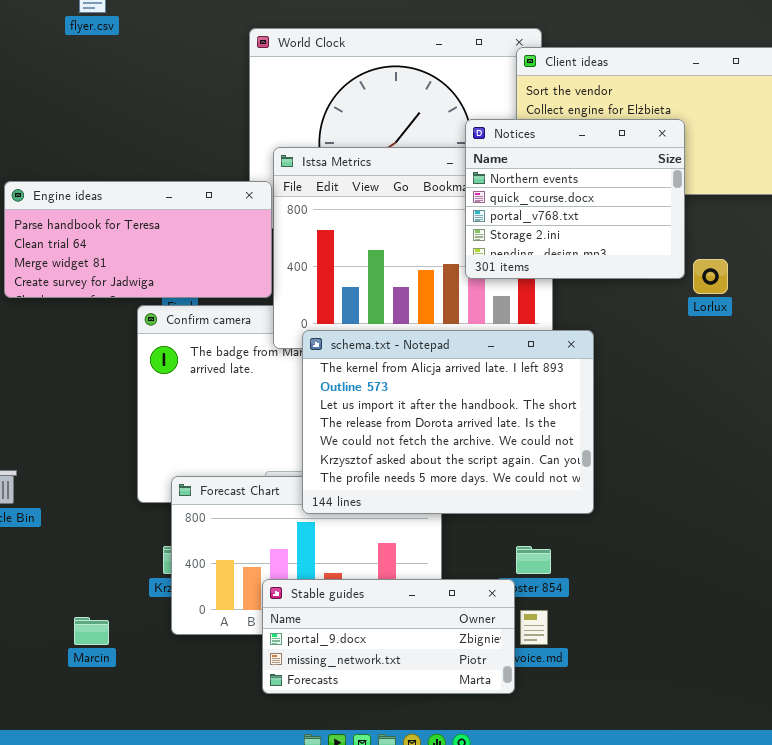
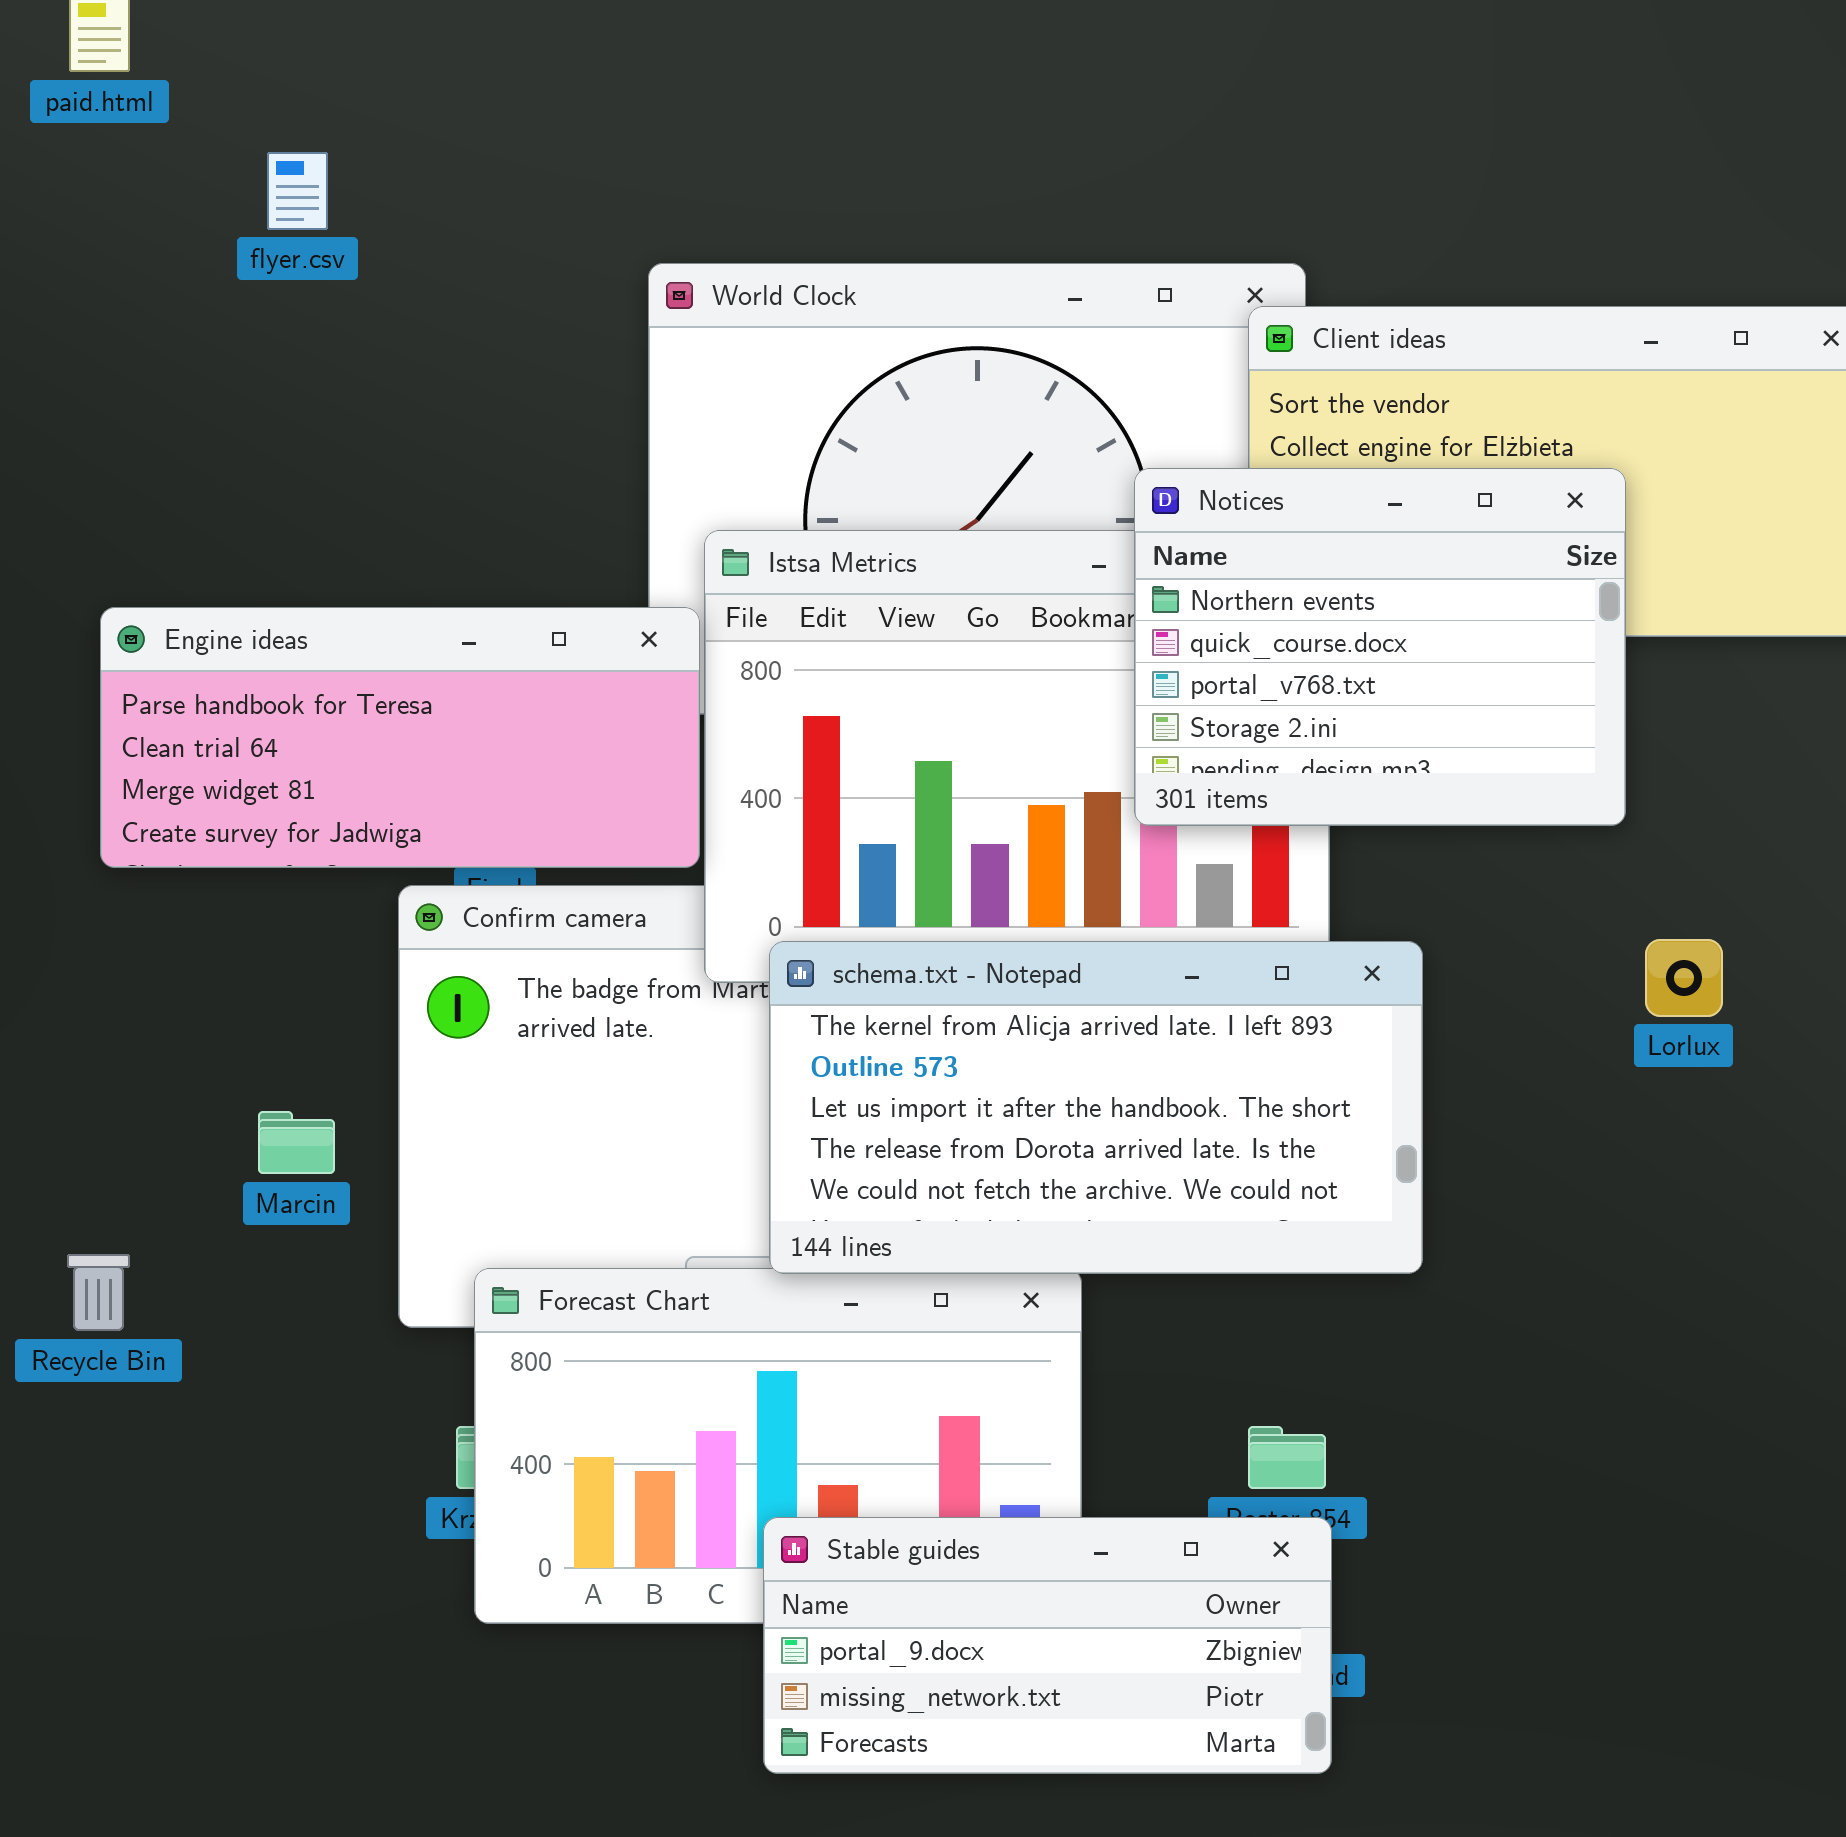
Lorlux: [693,259,728,294] -> [1645,939,1723,1017], moved
schema.txt - Notepad: [302,330,594,514] -> [769,941,1423,1274], resized
Stable guides: [262,579,515,694] -> [763,1517,1332,1774], moved
Marcin: [74,617,109,645] -> [258,1111,335,1174], moved

